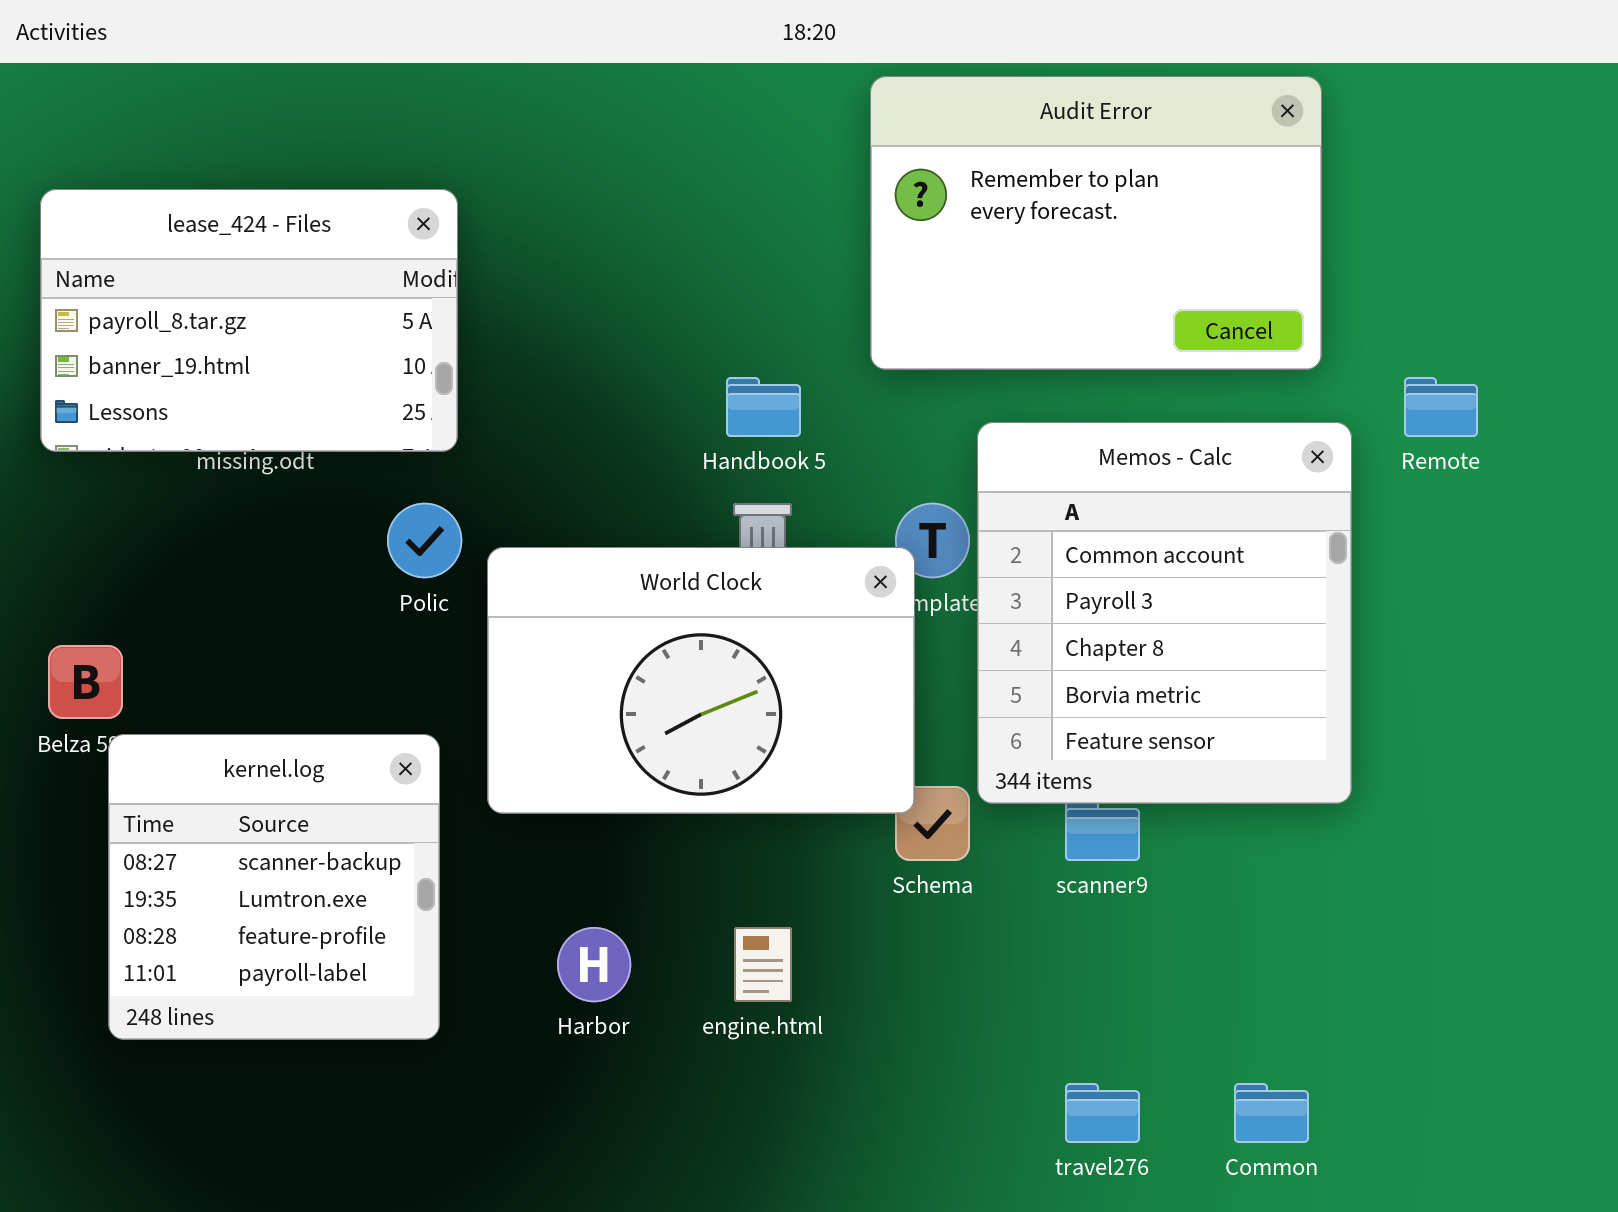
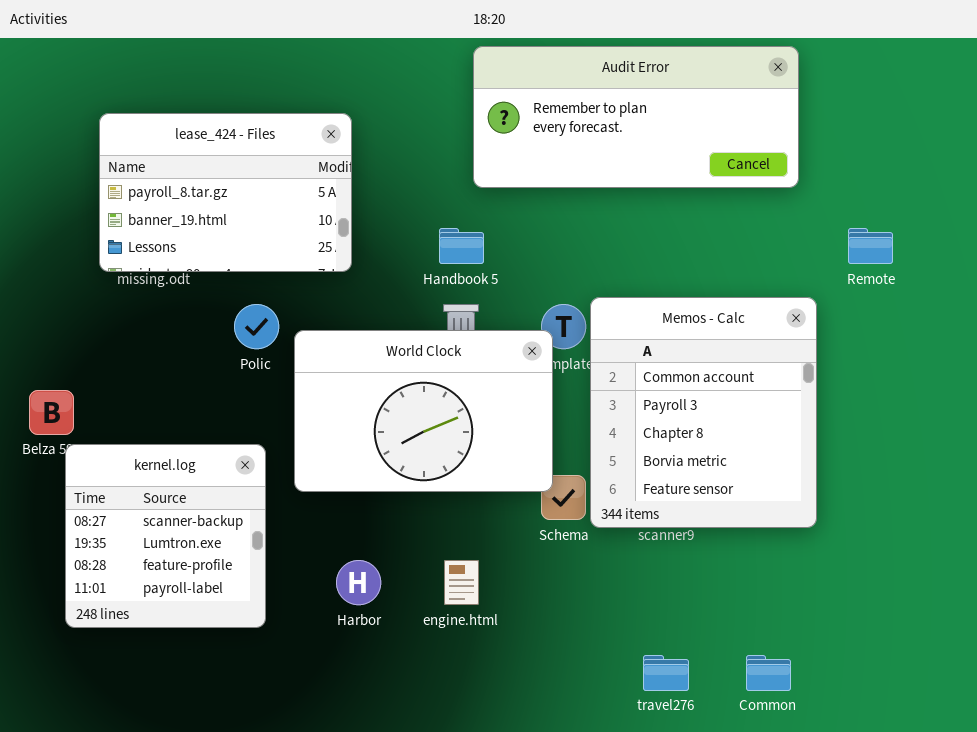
Audit Error: [870,76,1322,370] -> [473,46,799,188], resized
lease_424 - Files: [40,189,458,452] -> [99,113,352,272], moved
Memos - Calc: [977,422,1352,804] -> [590,297,817,528], moved

